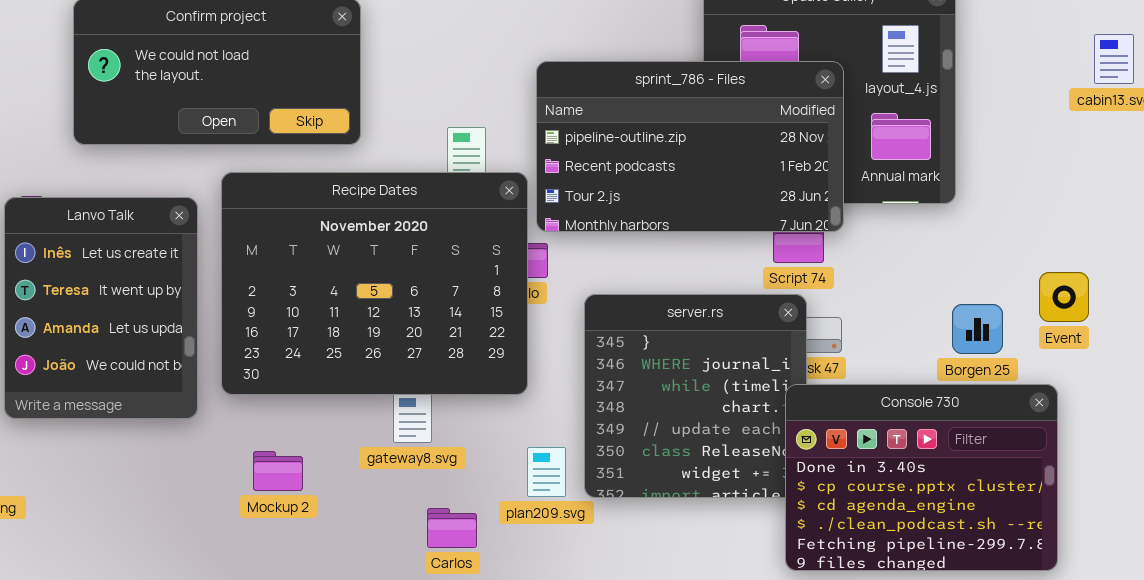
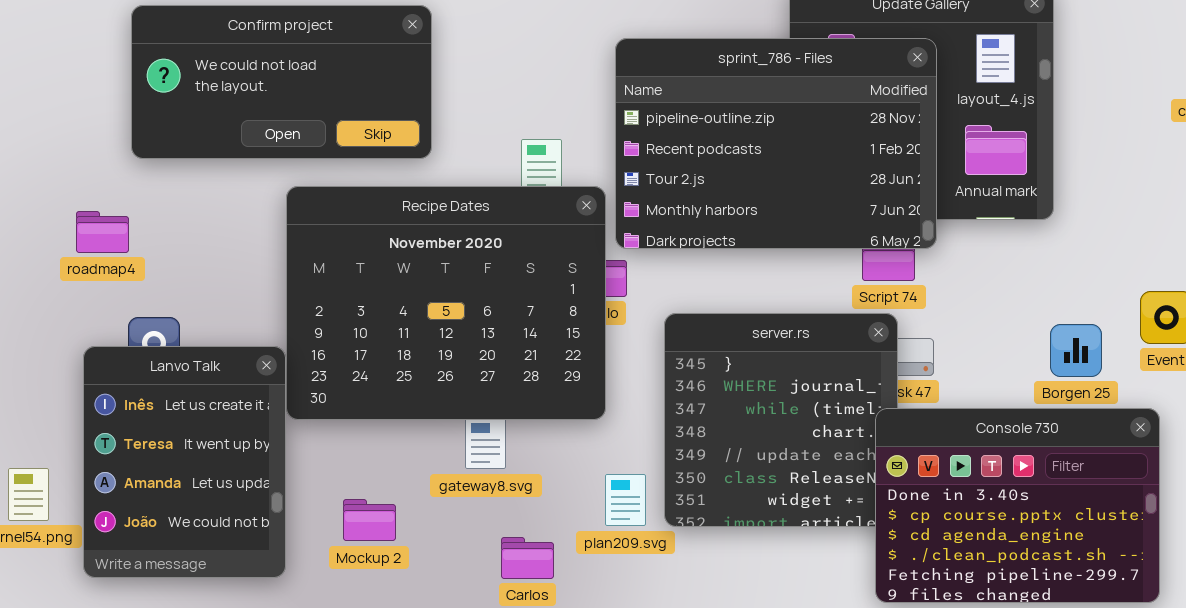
sprint_786 - Files: [536,61,844,232] -> [615,38,937,249], resized
Lanvo Talk: [4,197,198,419] -> [83,346,286,578], moved
Mockup 2: [253,451,303,491] -> [343,499,396,541], moved

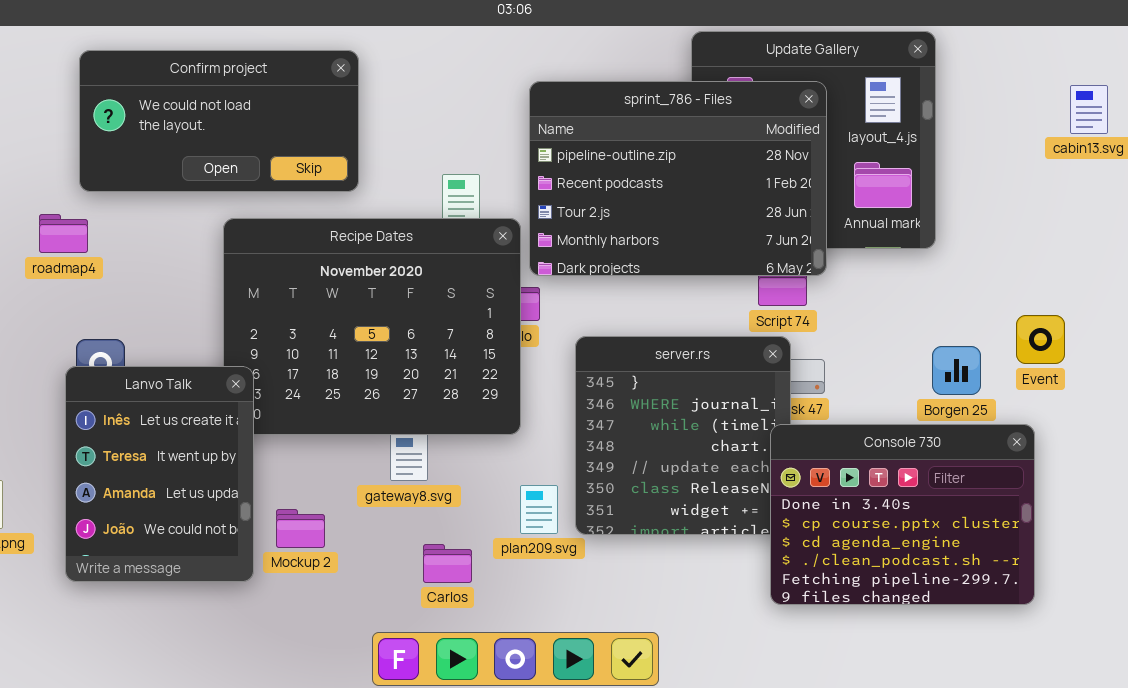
roadmap4: [76,211,129,253] -> [39,214,88,253], moved
Lanvo Talk: [83,346,286,578] -> [65,366,254,582], moved

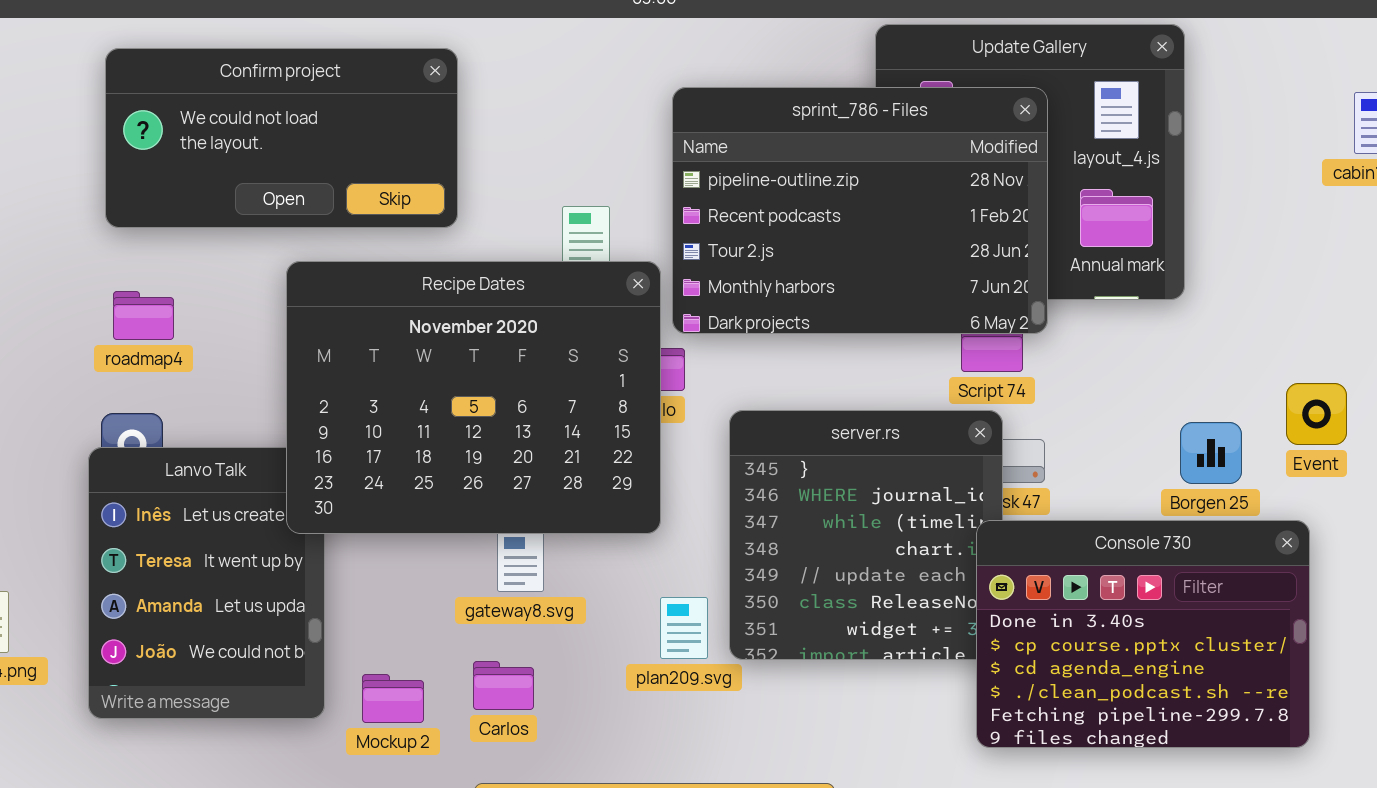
roadmap4: [39,214,88,253] -> [113,291,174,340], moved
Recipe Dates: [223,218,521,435] -> [286,261,661,534], raised
Mockup 2: [276,509,325,548] -> [362,674,424,723], moved
Carlos: [423,544,472,583] -> [473,661,534,710], moved

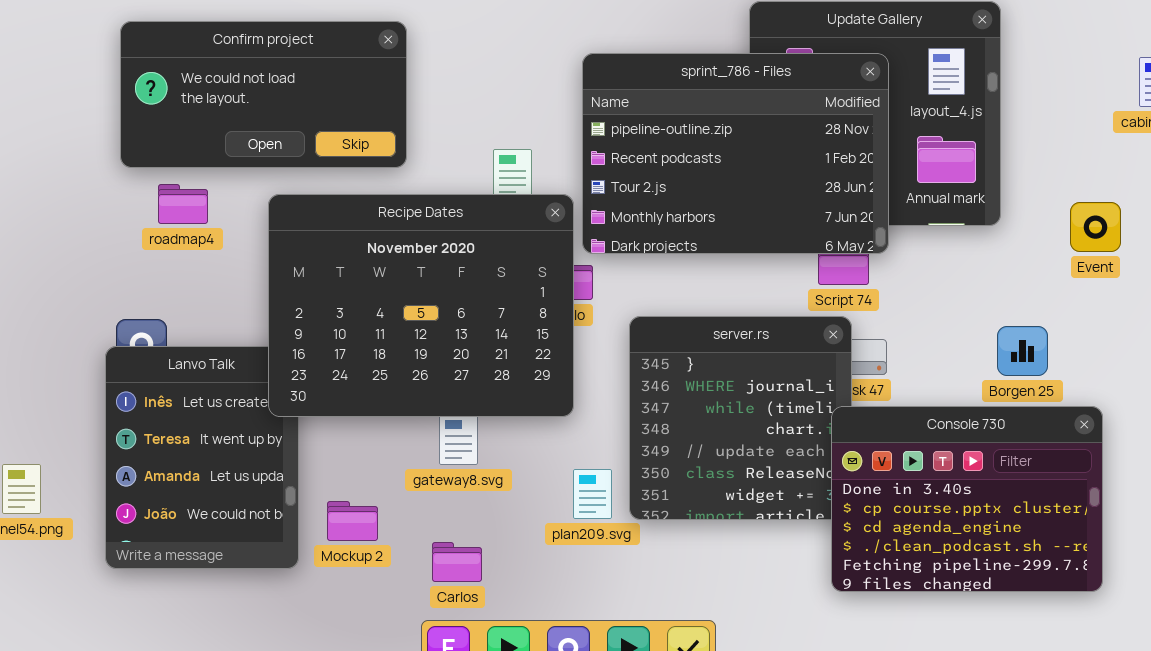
roadmap4: [113,291,174,340] -> [158,184,208,224], moved
Event: [1286,383,1347,445] -> [1070,202,1121,252], moved
Carlos: [473,661,534,710] -> [432,542,482,582], moved
Mockup 2: [362,674,424,723] -> [327,501,378,541], moved

